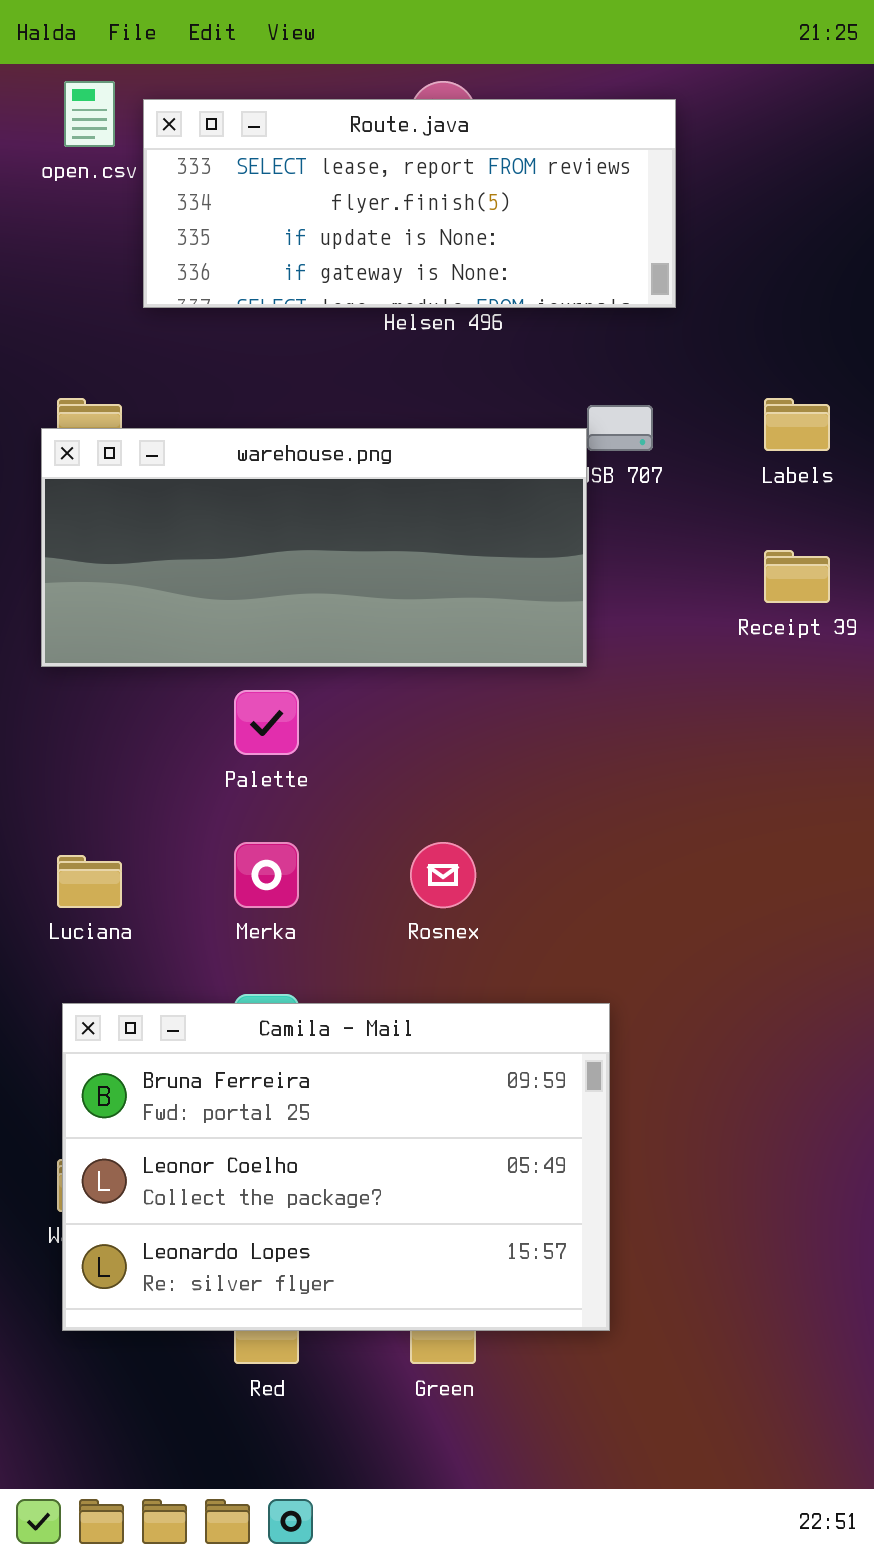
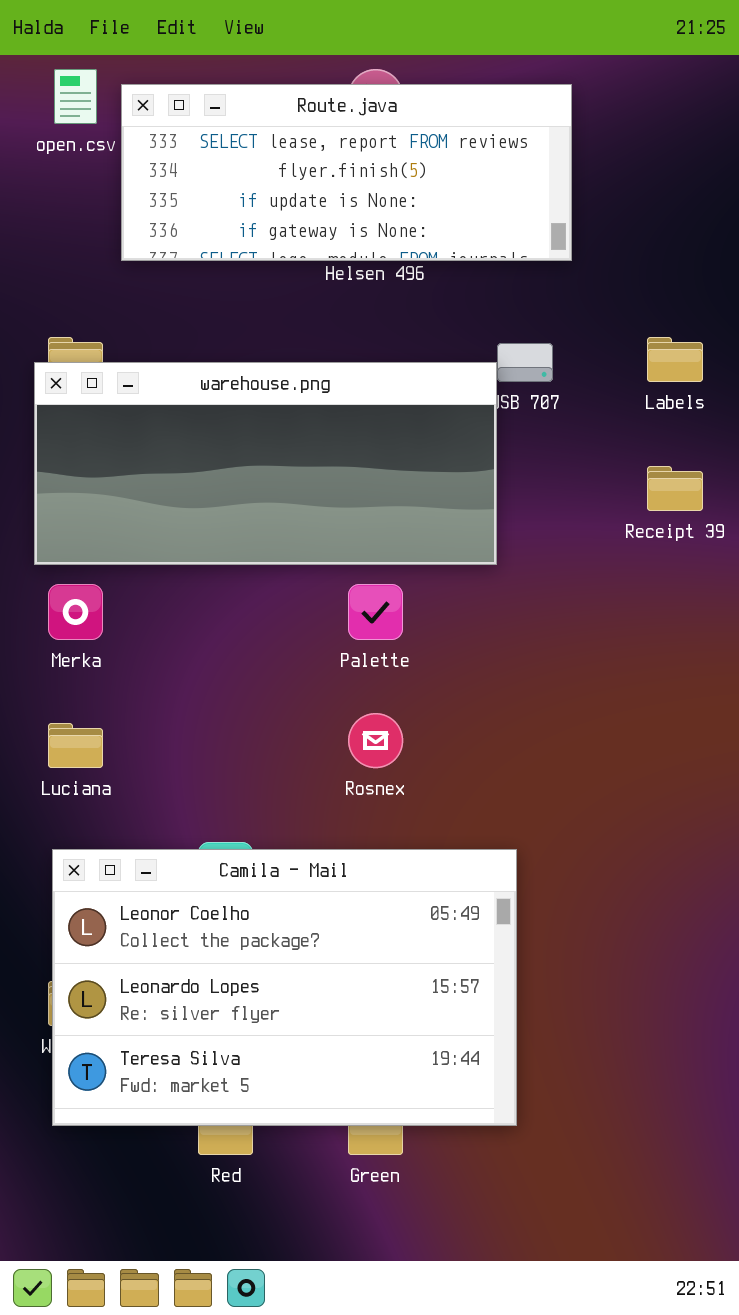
Palette: [234,690,299,755] -> [348,584,403,640], moved
Merka: [234,842,299,908] -> [48,584,103,640], moved
Camila - Mail: [62,1003,610,1331] -> [52,849,517,1126], scrolled down 1 row

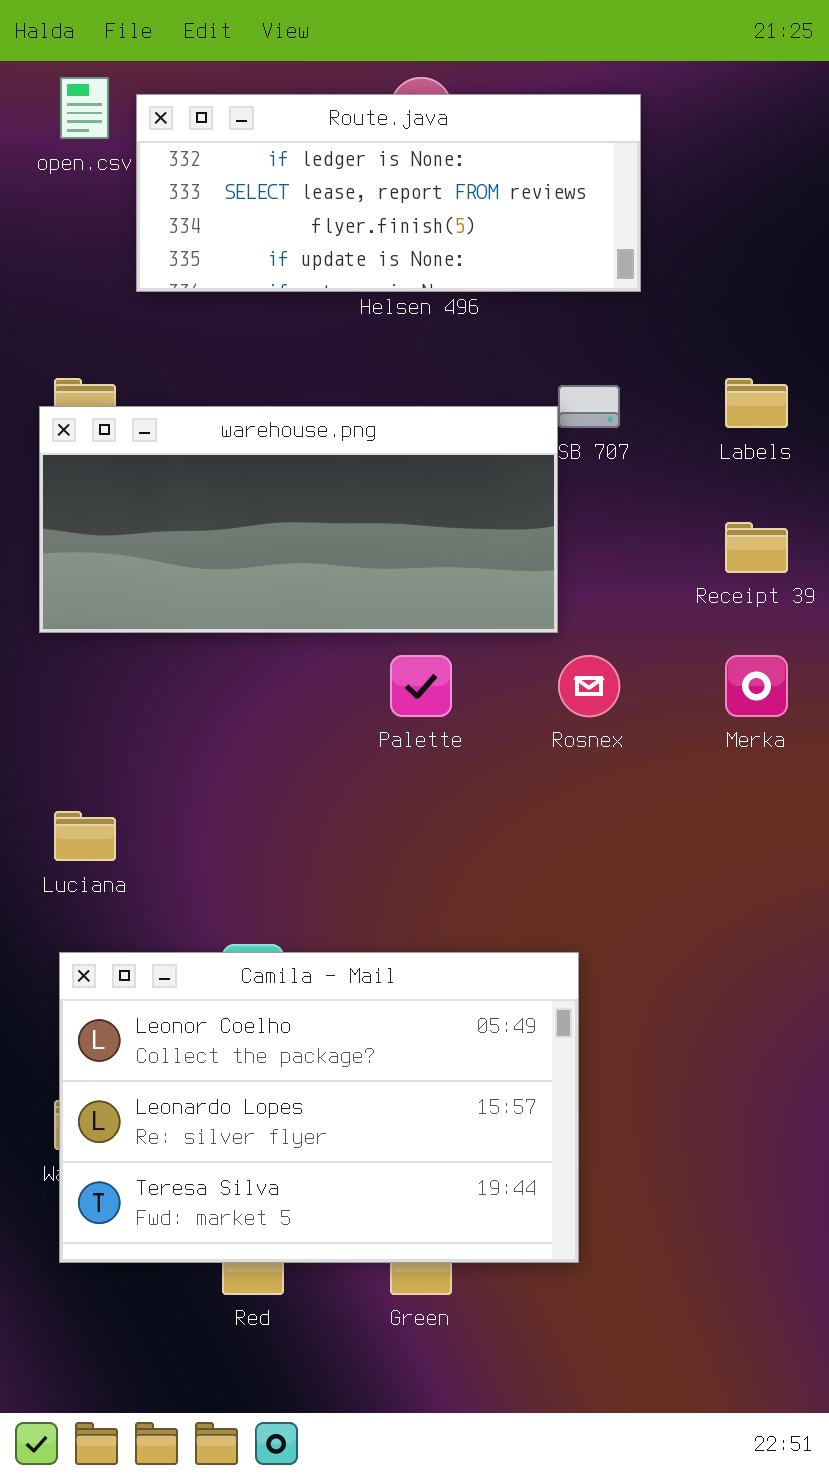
Route.java: [121,84,572,261] -> [136,94,641,292], scrolled up 1 row
Merka: [48,584,103,640] -> [725,655,788,717], moved
Rosnex: [348,713,403,768] -> [558,655,620,717], moved

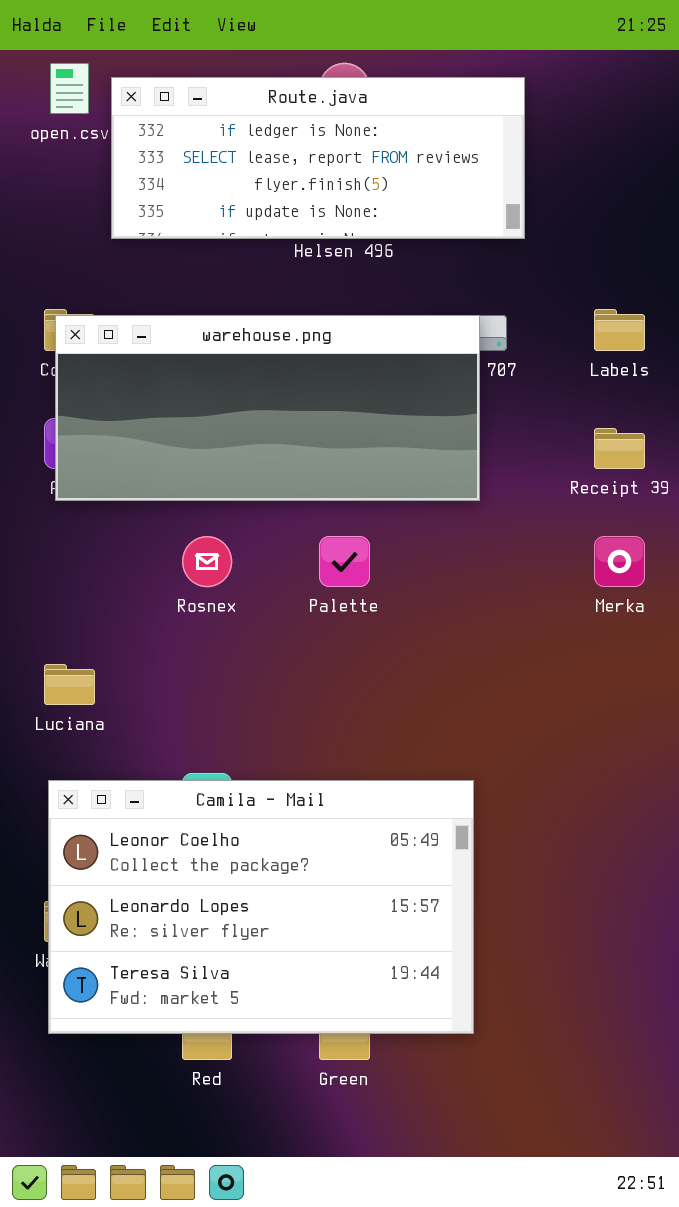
warehouse.png: [39,406,558,633] -> [55,315,480,501], moved
Rosnex: [558,655,620,717] -> [182,536,232,587], moved

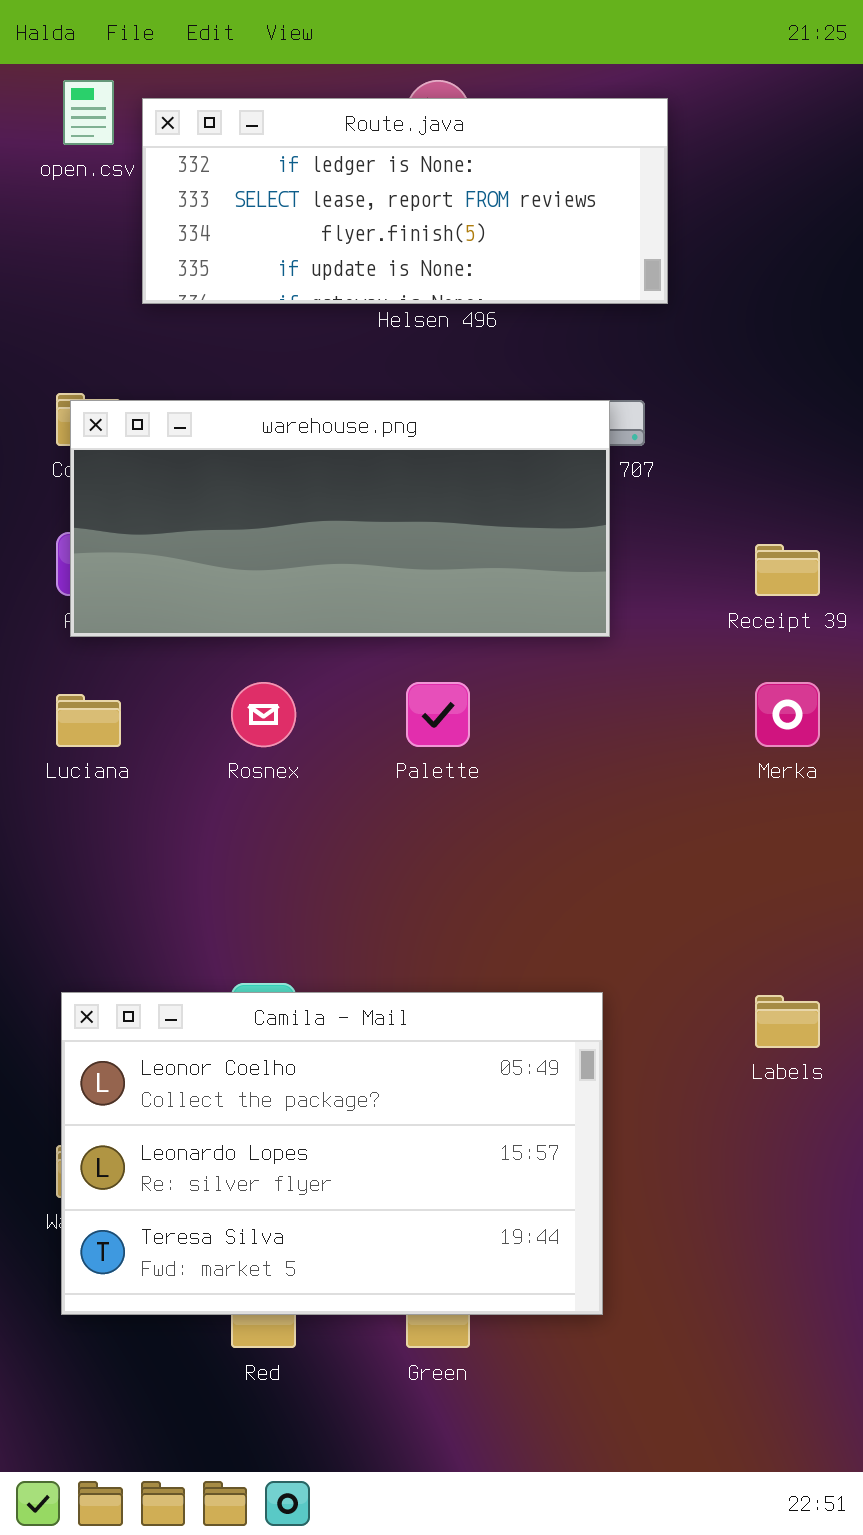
Labels: [594,309,645,351] -> [755,995,820,1048], moved
Luciana: [44,664,95,705] -> [56,694,121,747], moved

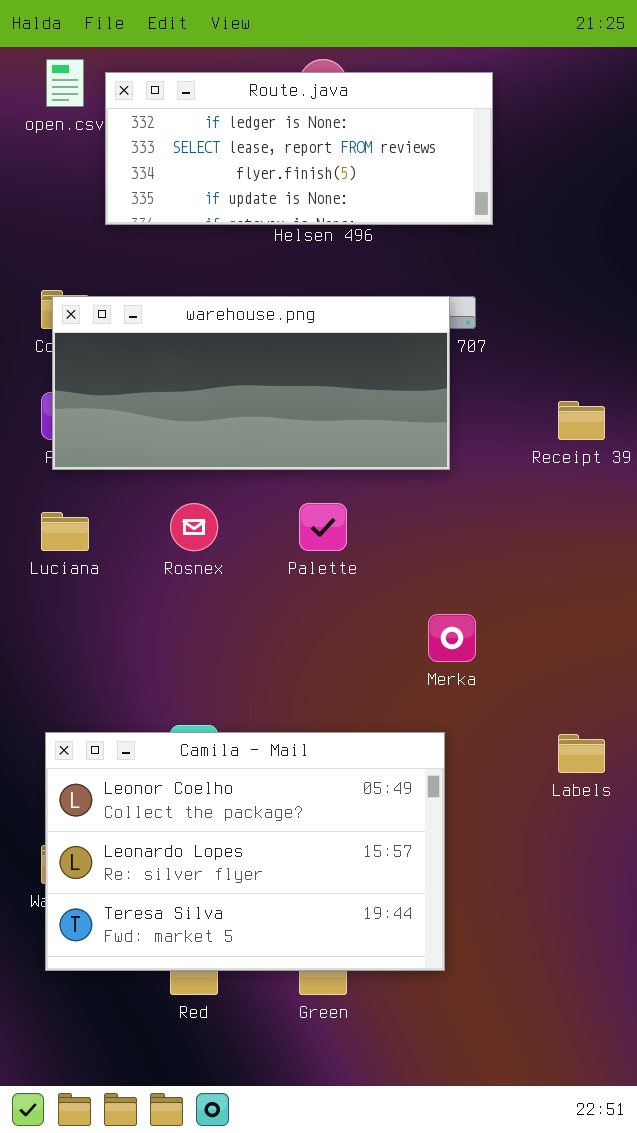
Merka: [755,682,820,747] -> [428,614,476,662], moved

